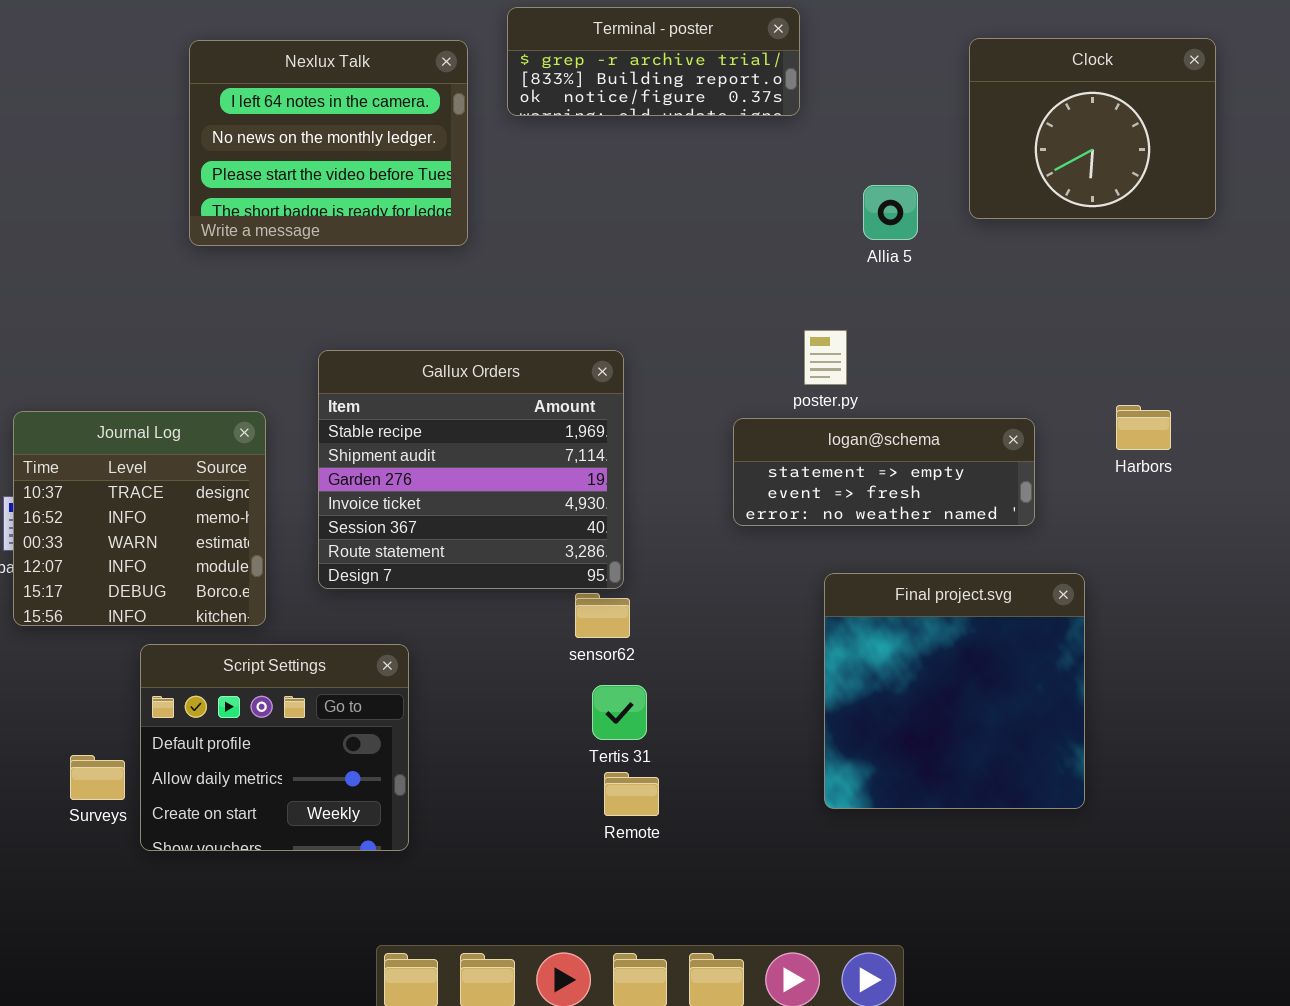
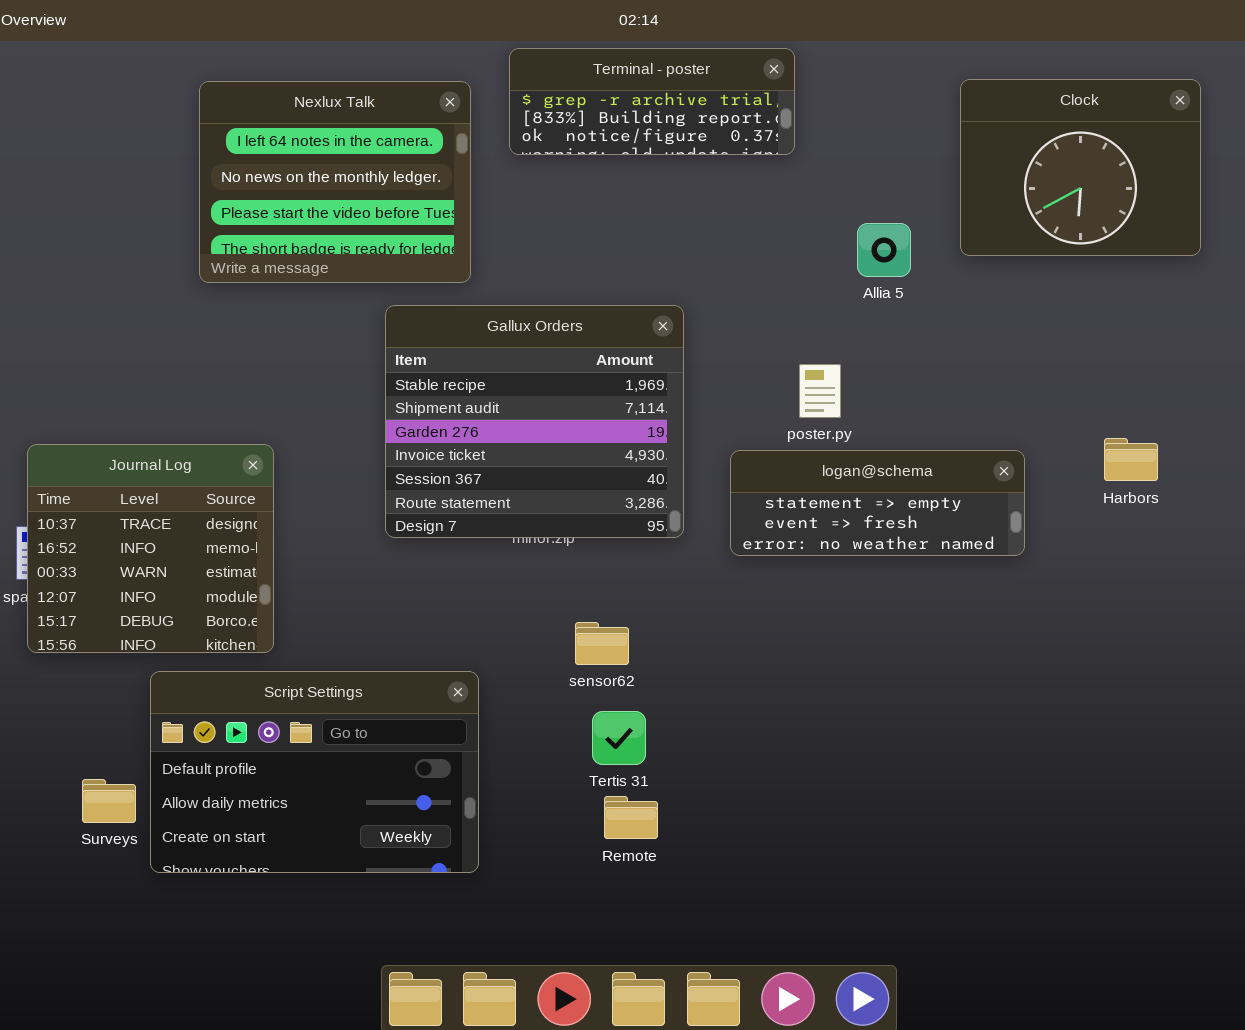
Gallux Orders: [318,350,624,589] -> [385,305,684,538], moved
Final project.svg: [824,573,1085,809] -> none, closed
Script Settings: [140,644,409,851] -> [150,671,479,873], resized

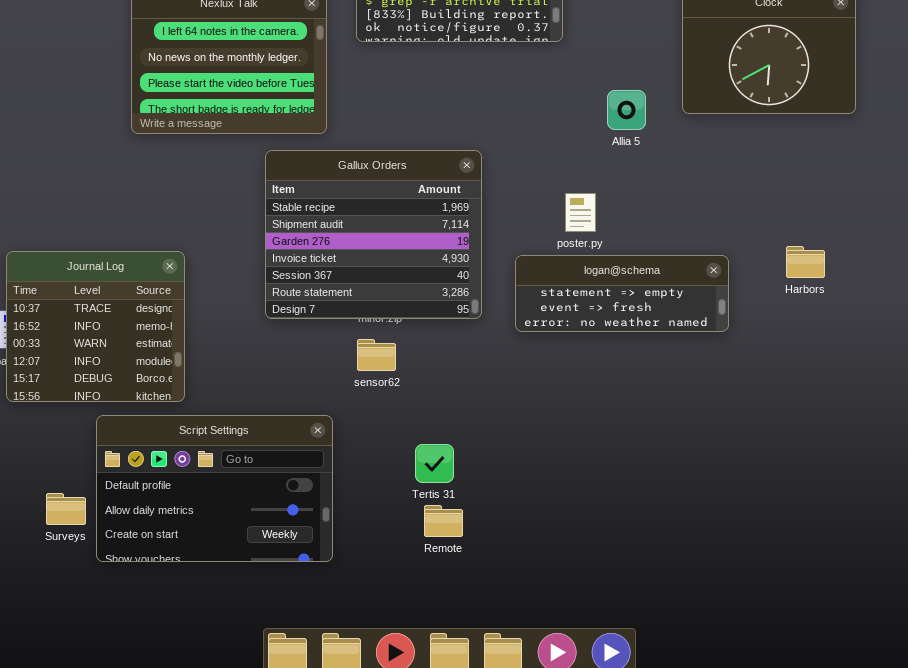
sensor62: [575,622,629,665] -> [357,339,396,371], moved

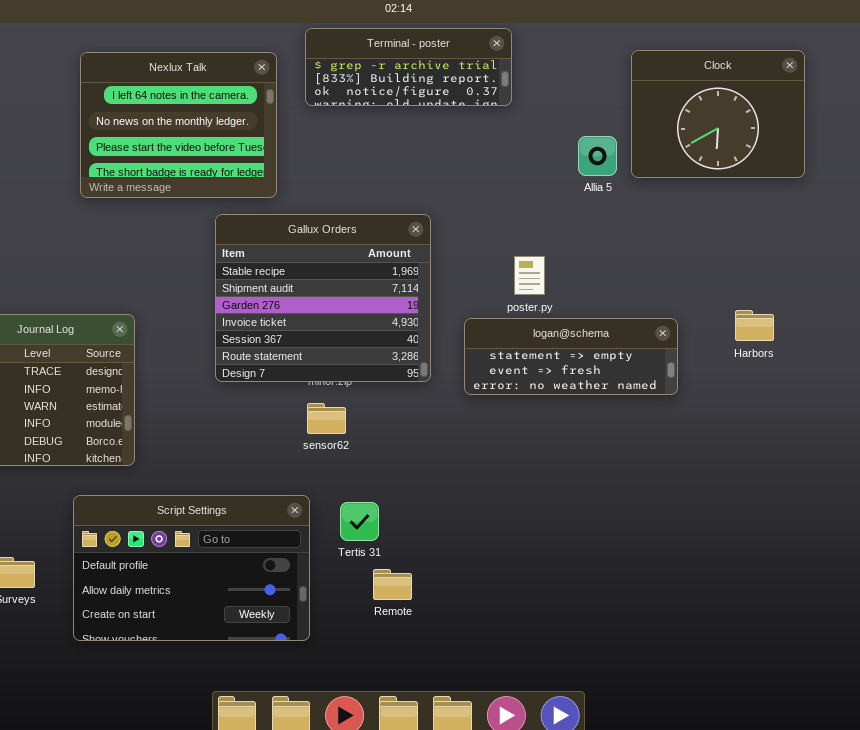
Allia 5: [607,90,646,130] -> [578,136,617,176], moved
Script Settings: [96,415,333,562] -> [73,495,310,641], moved
Tertis 31: [415,444,454,483] -> [340,502,379,541], moved

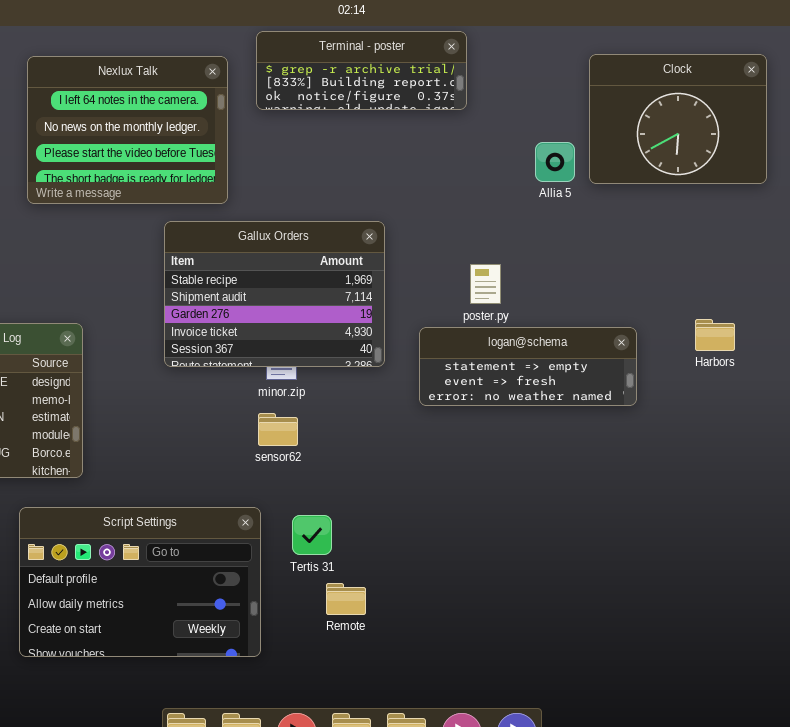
Gallux Orders: [215,214,431,382] -> [164,221,385,367], resized

